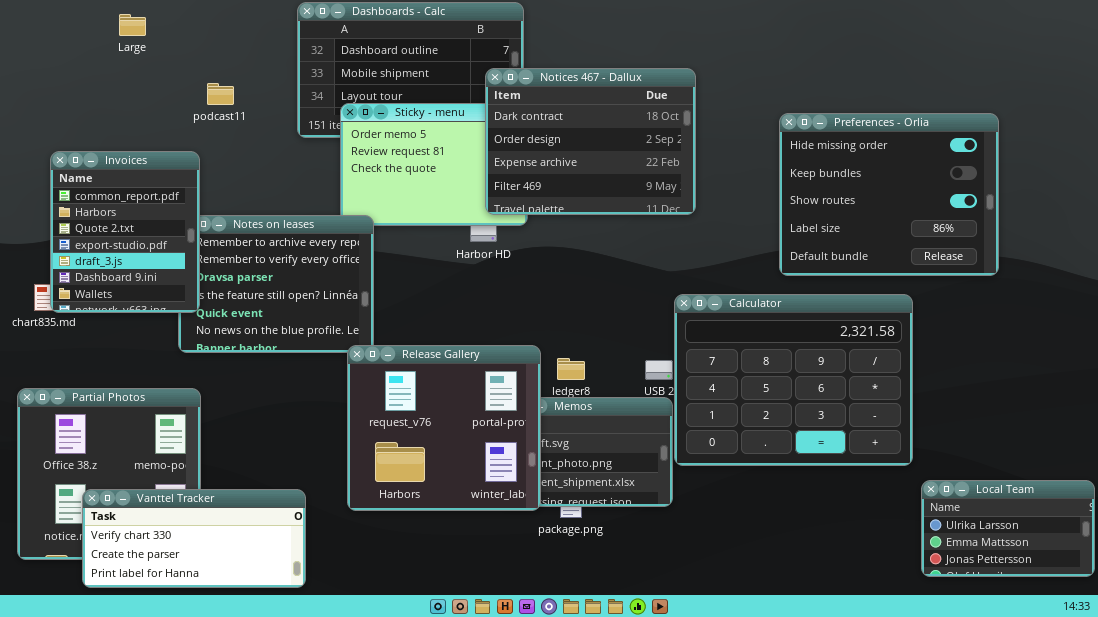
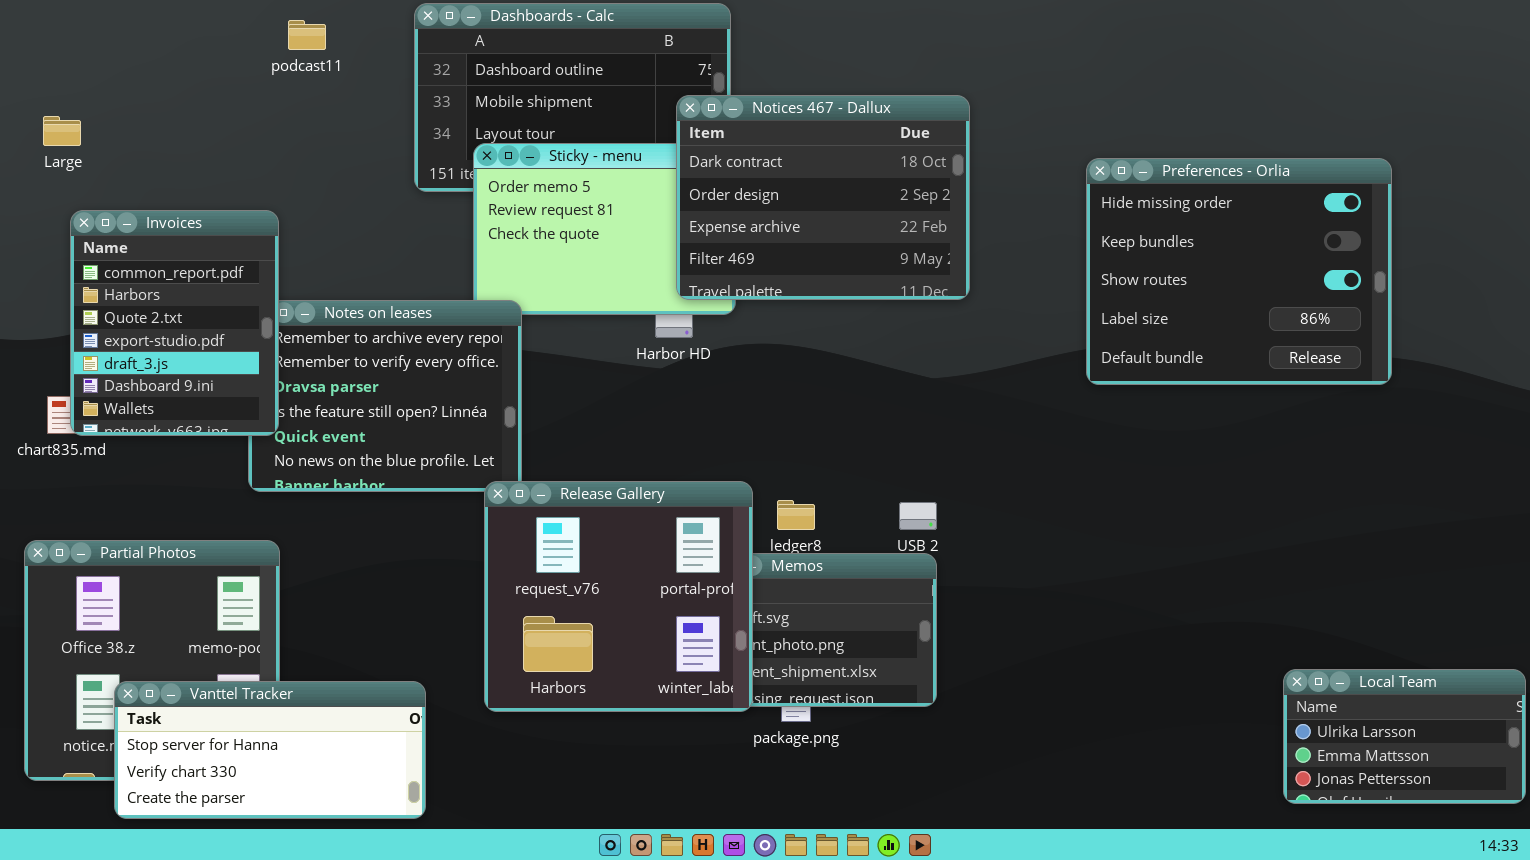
Large: [119,14,146,36] -> [43,116,81,146], moved
podcast11: [207,83,234,105] -> [288,20,326,50], moved
Calculator: [674,294,913,466] -> none, closed
Vanttel Tracker: [82,489,306,588] -> [114,681,426,819], scrolled up 1 row

